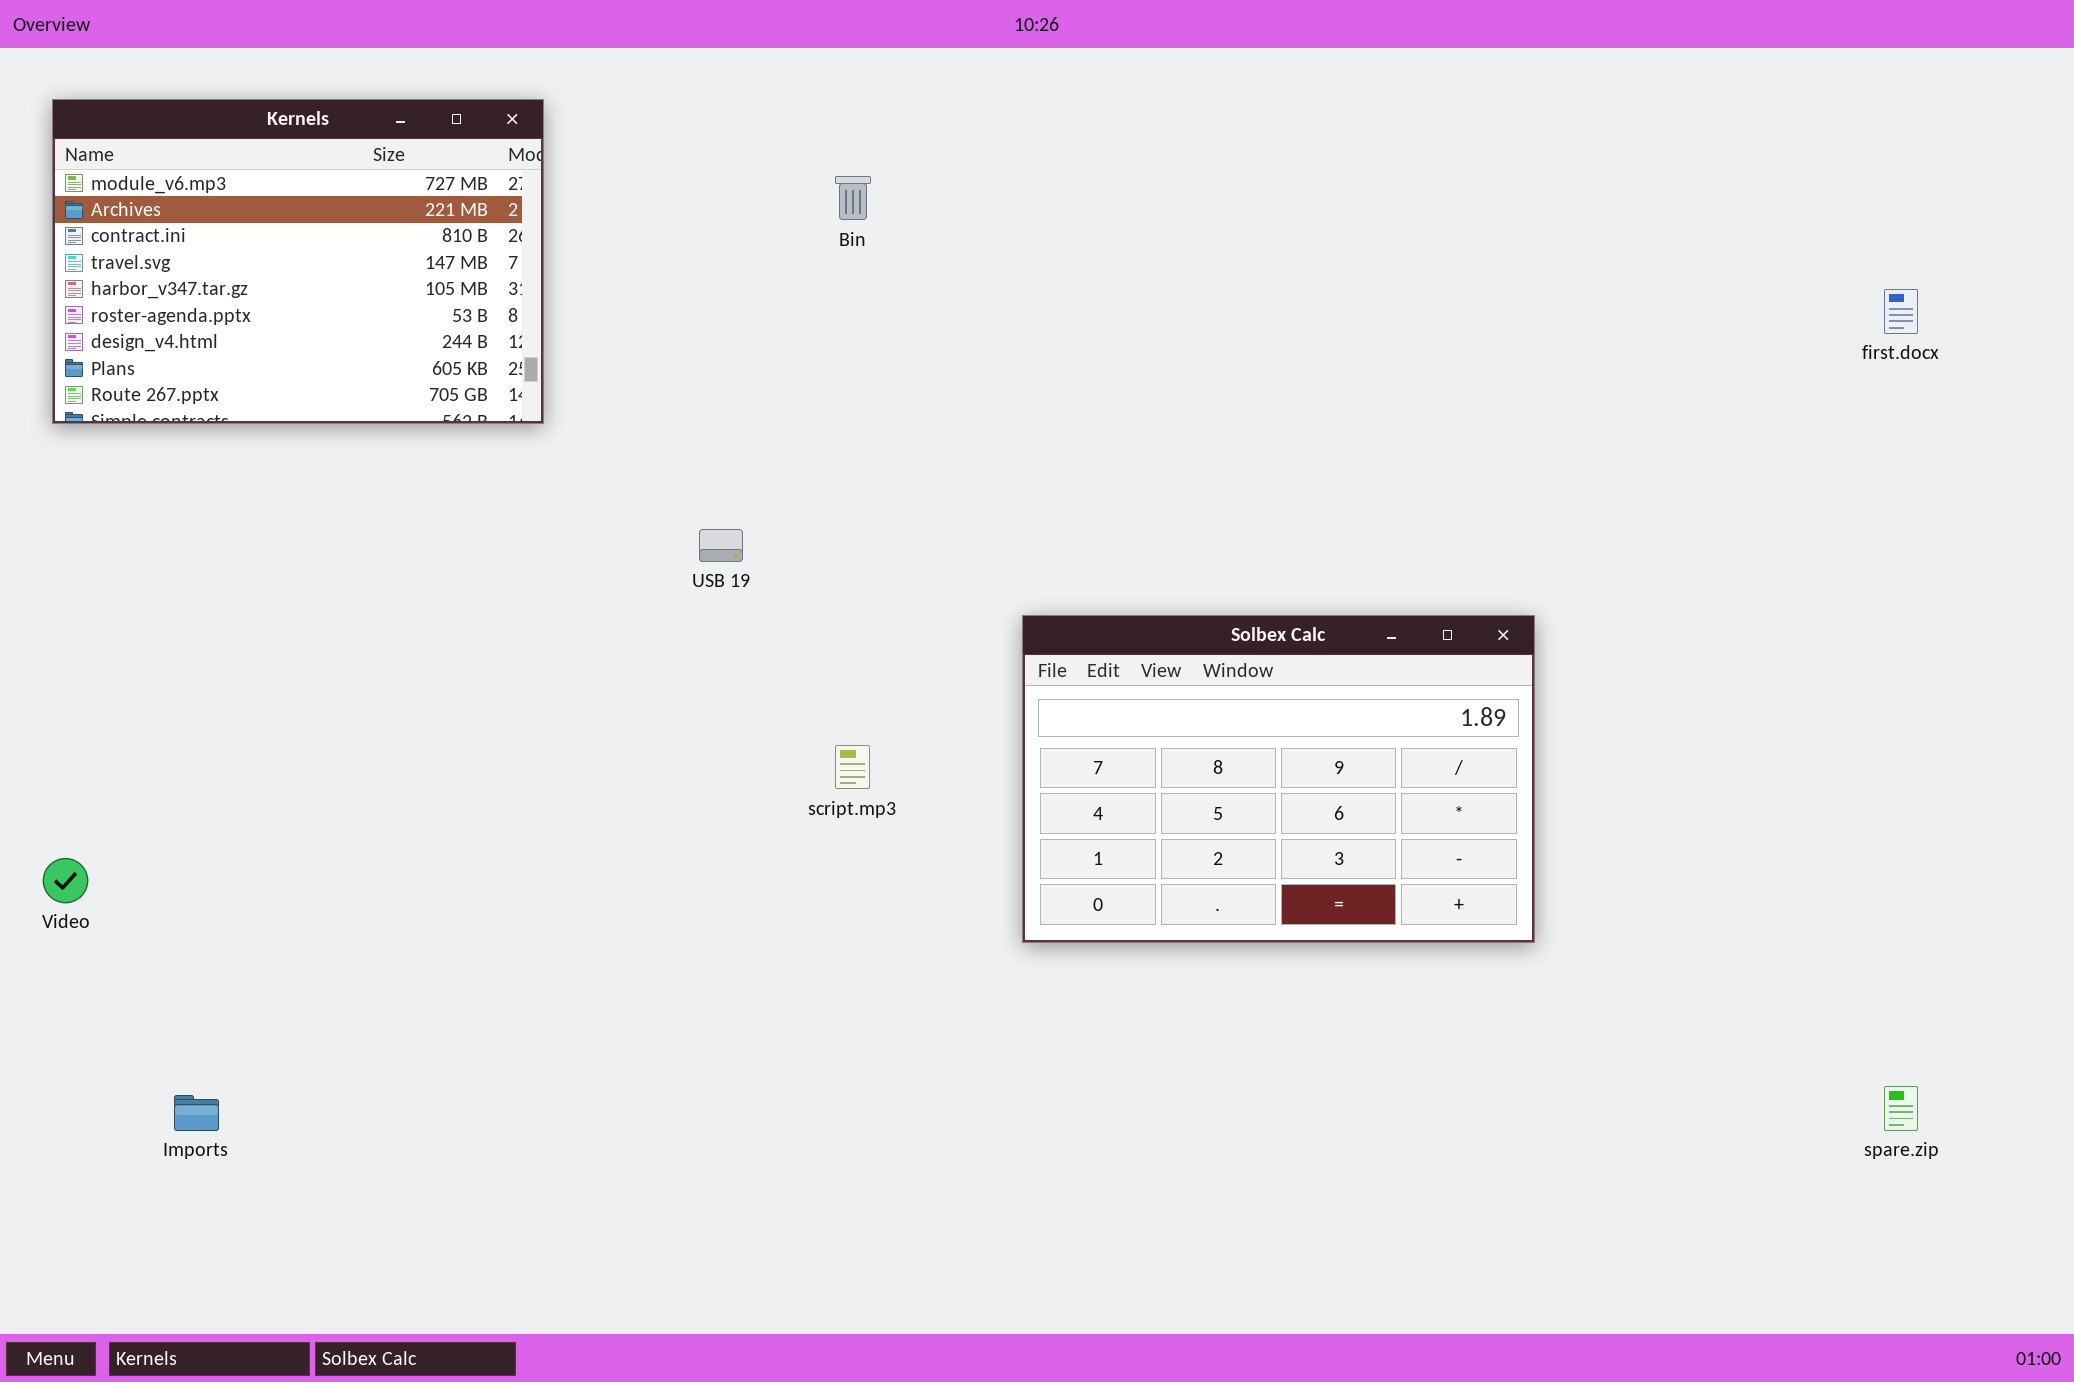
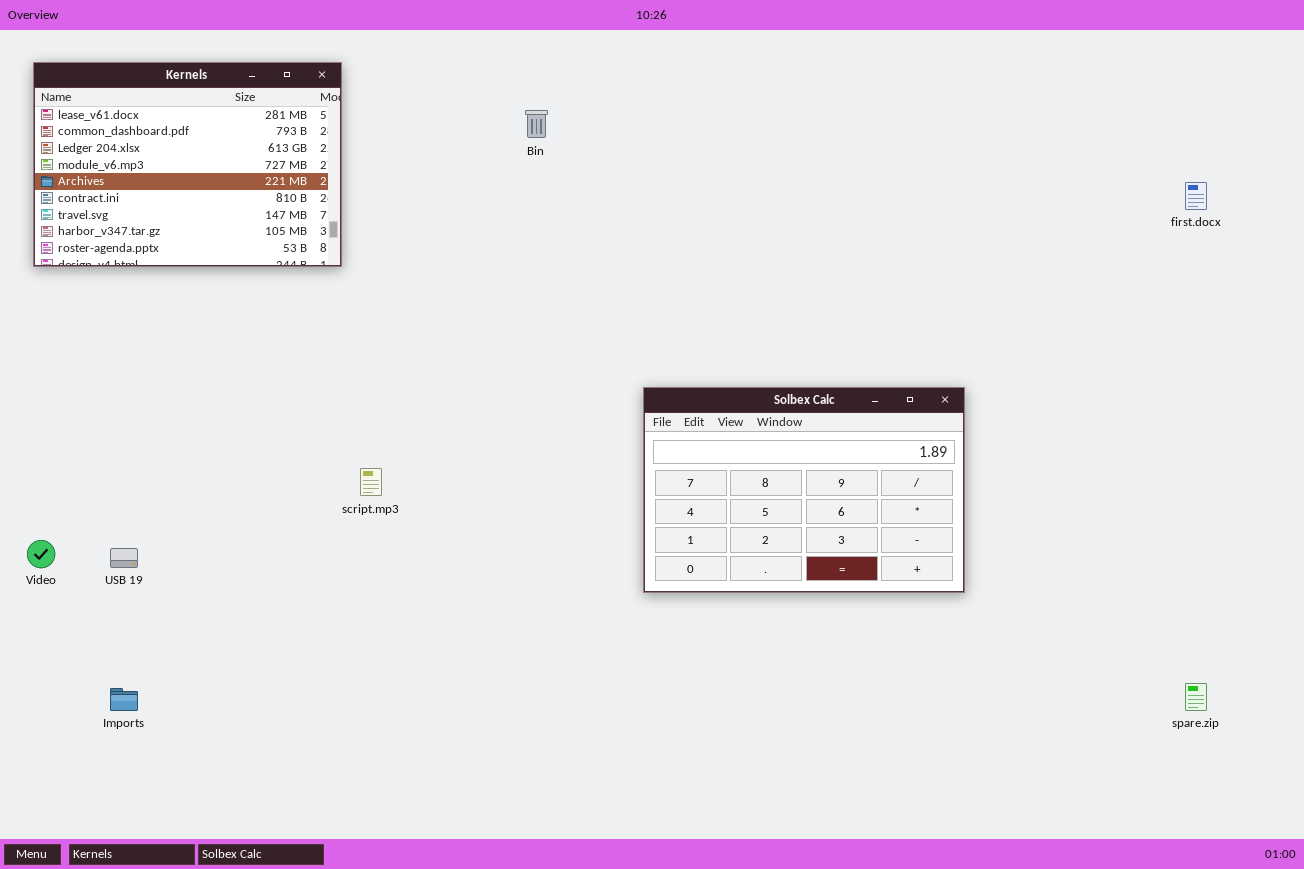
Kernels: [52,99,544,424] -> [33,62,342,267], scrolled up 3 rows
USB 19: [699,529,743,562] -> [110,548,138,568], moved
script.mp3: [835,745,870,789] -> [360,468,382,496], moved

